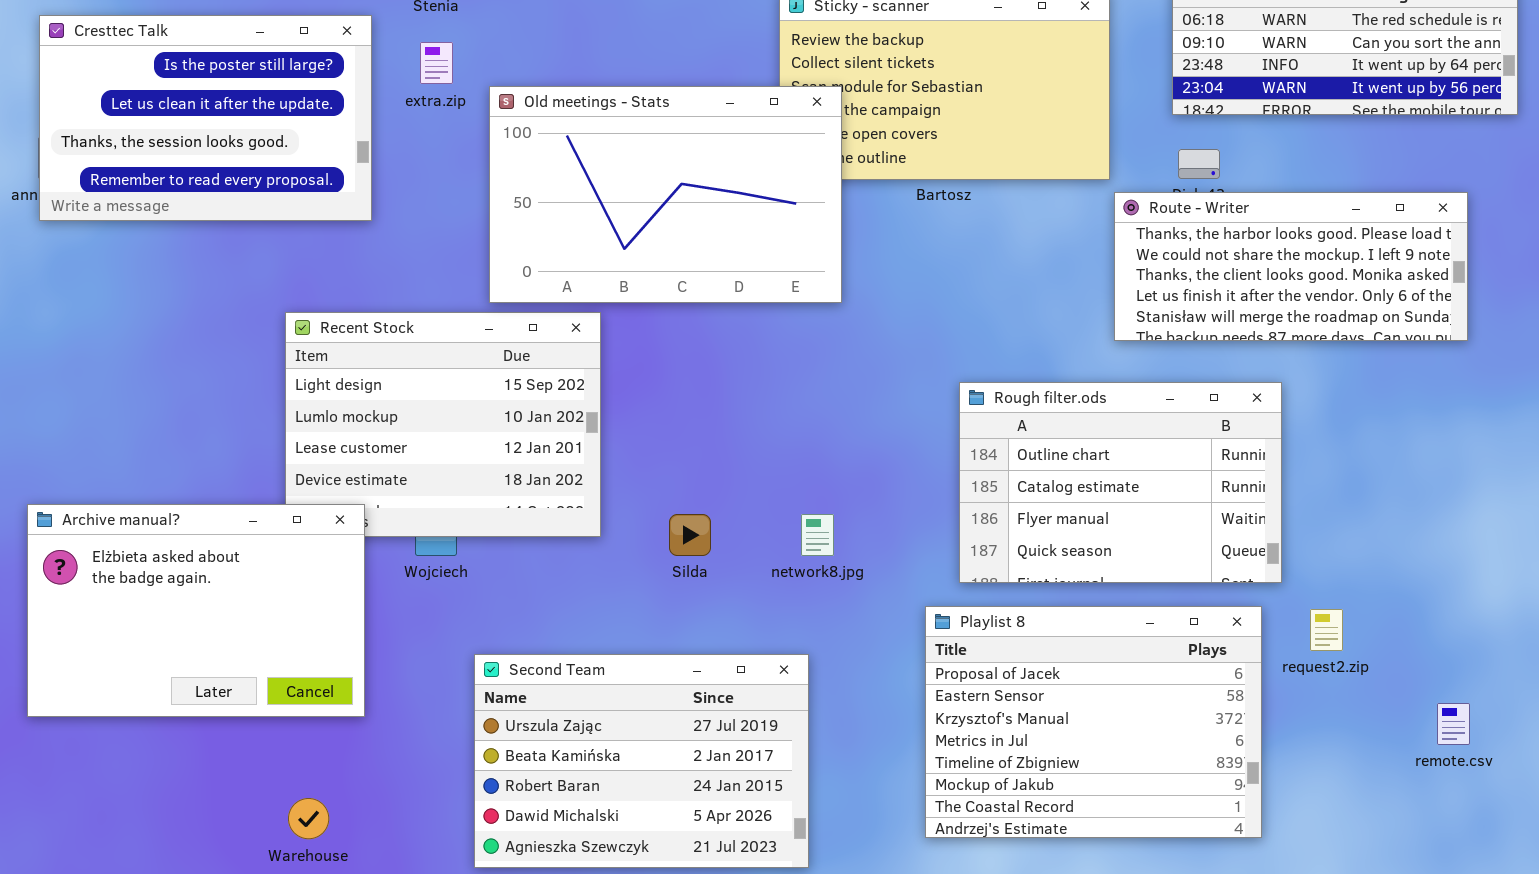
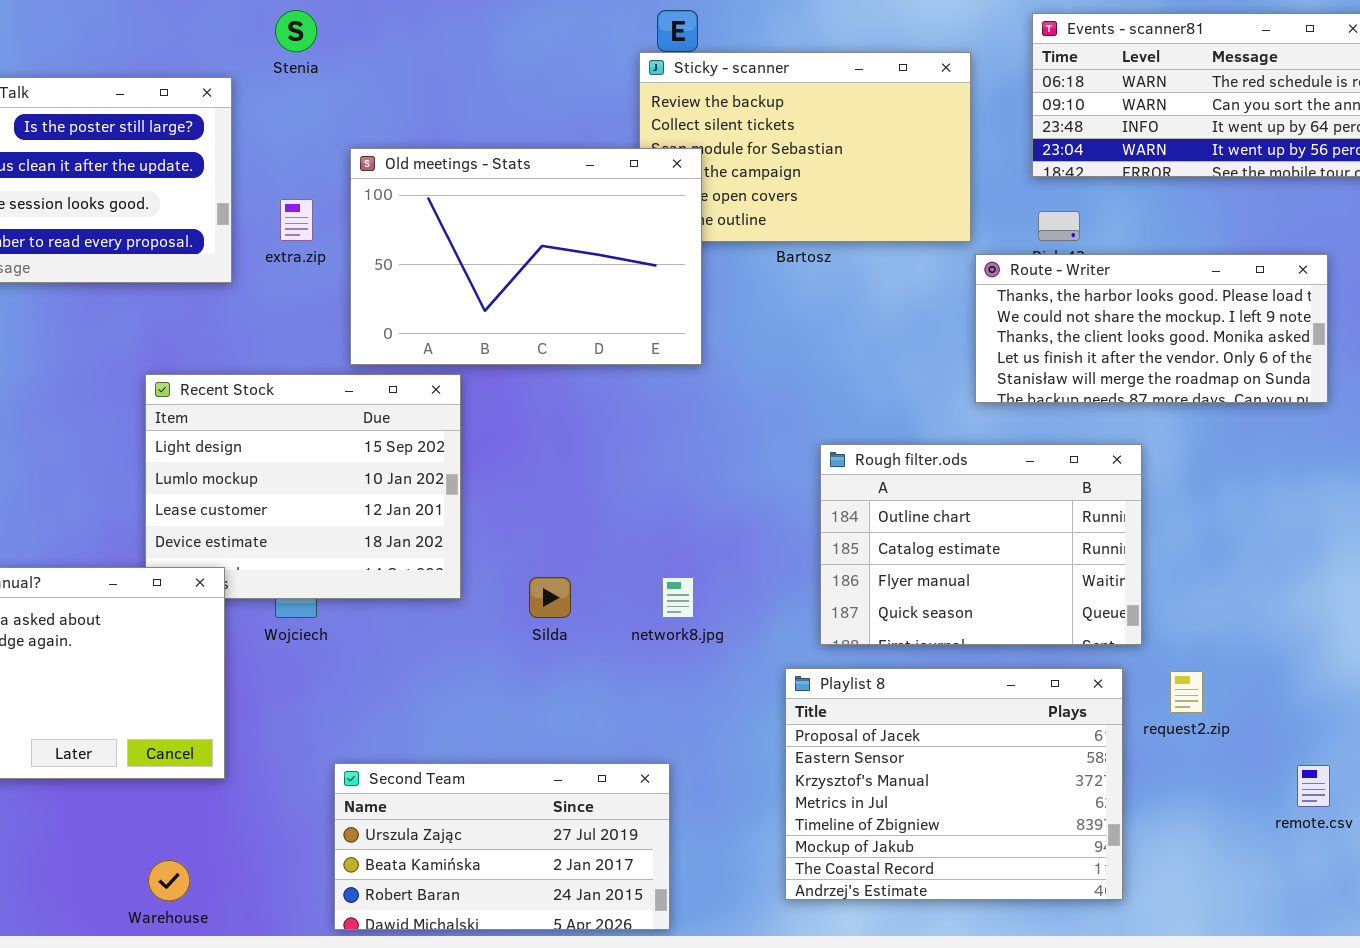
extra.zip: [420,42,453,84] -> [280,199,313,241], moved
Second Team: [474,654,809,868] -> [334,763,670,930], resized

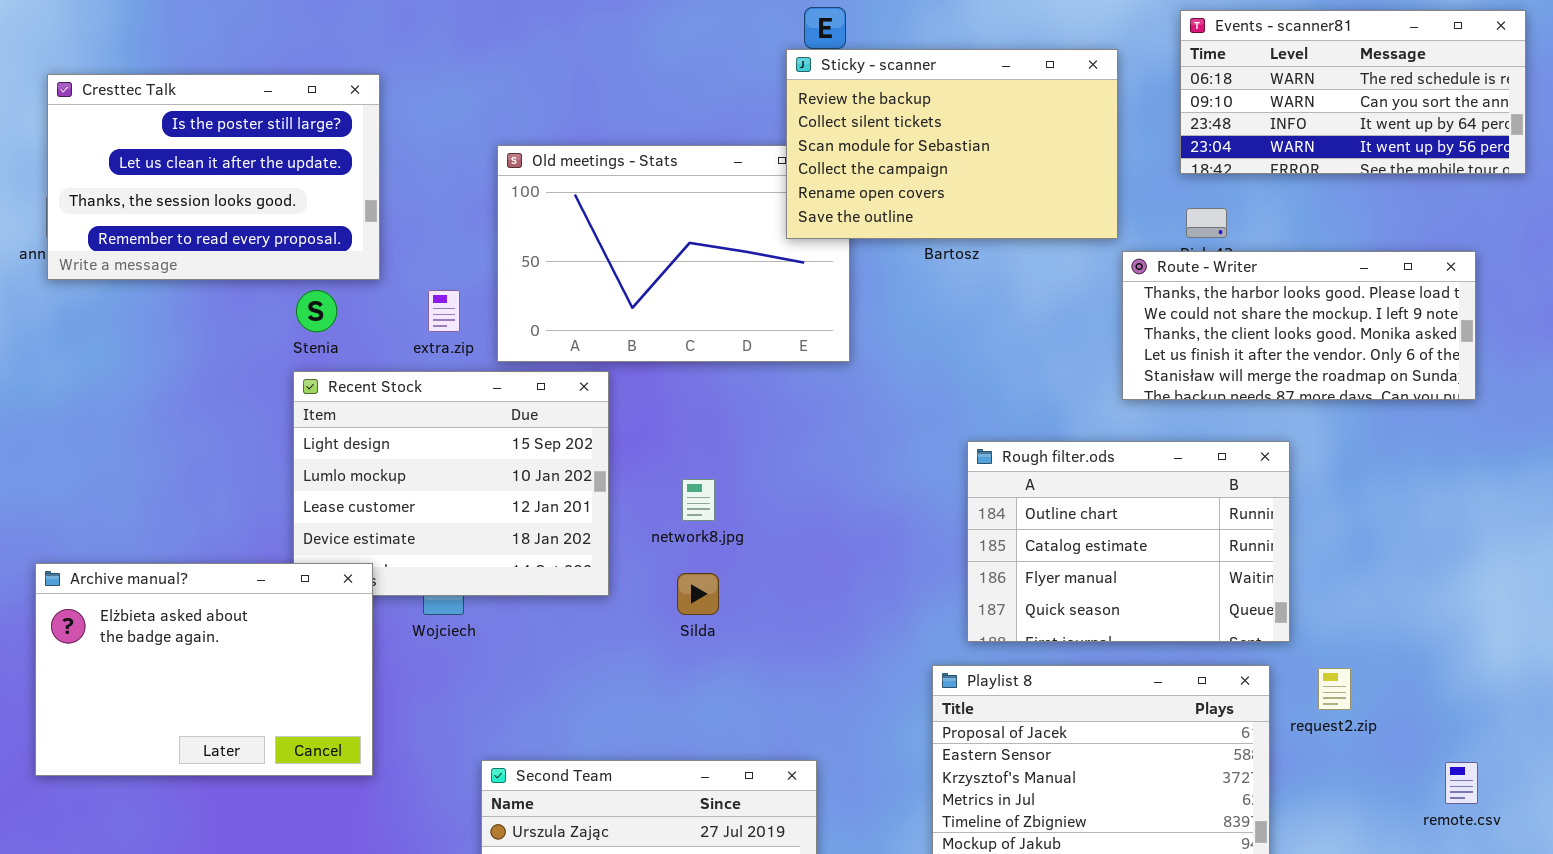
Stenia: [275,10,317,52] -> [296,290,337,332], moved
Sticky - scanner: [639,52,971,242] -> [786,49,1118,239], raised
extra.zip: [280,199,313,241] -> [428,290,460,332], moved
network8.jpg: [662,577,694,618] -> [682,479,715,521], moved

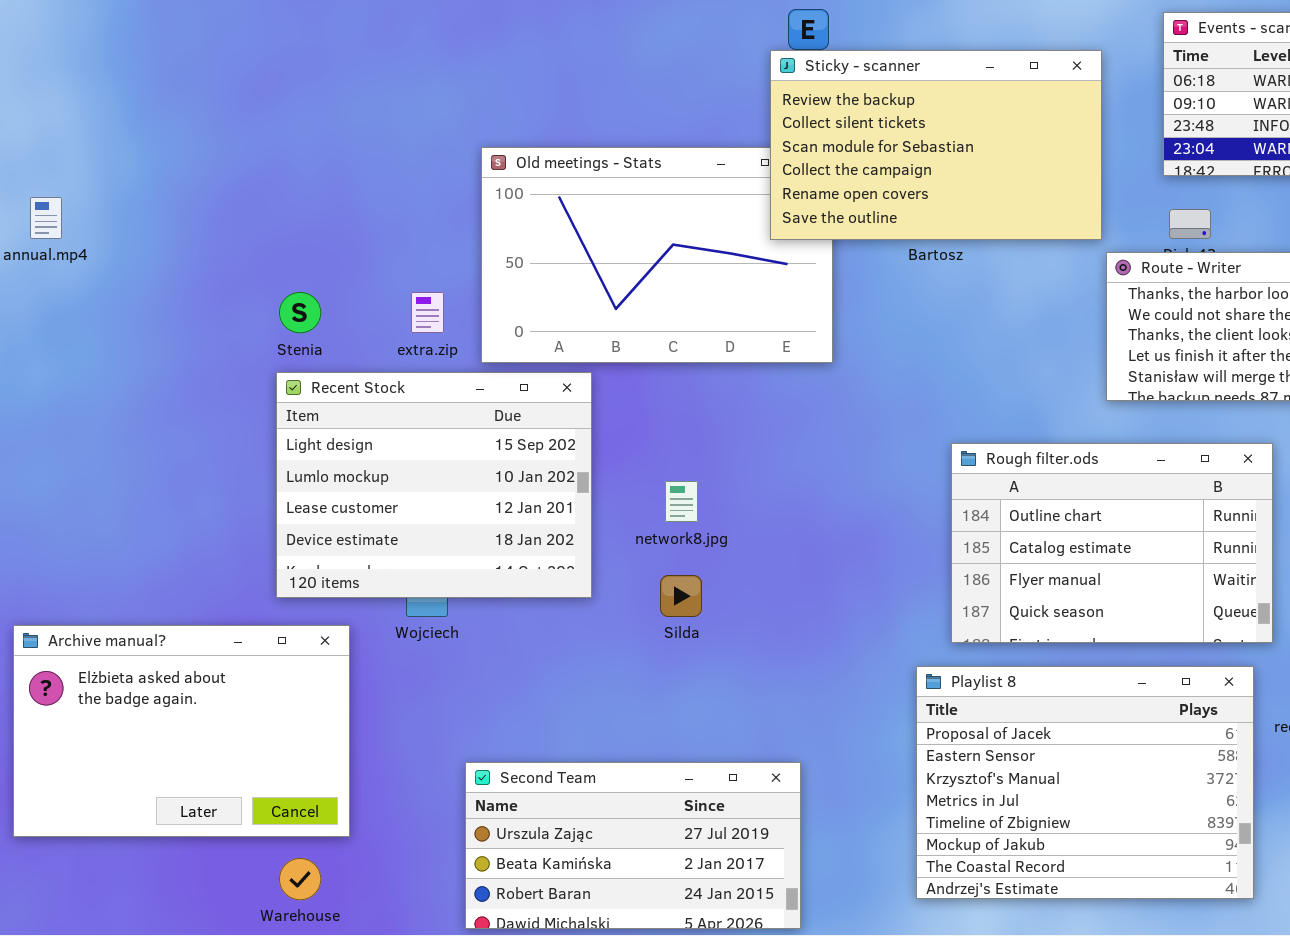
Cresttec Talk: [47,74,380,280] -> none, closed
Archive manual?: [35,563,373,776] -> [13,625,350,837], moved

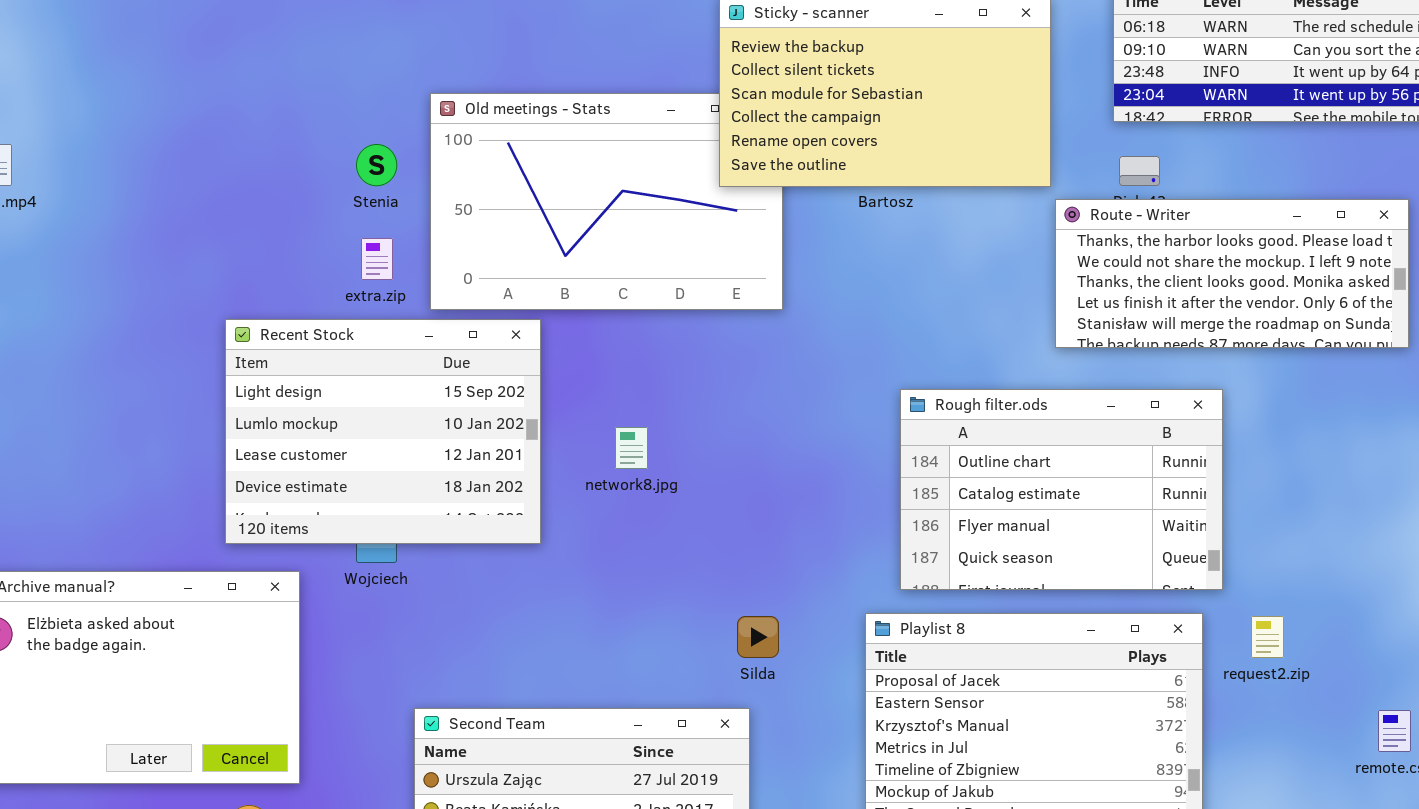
Stenia: [279,292,321,333] -> [356,144,397,186], moved
Silda: [660,575,702,617] -> [737,616,779,658], moved

